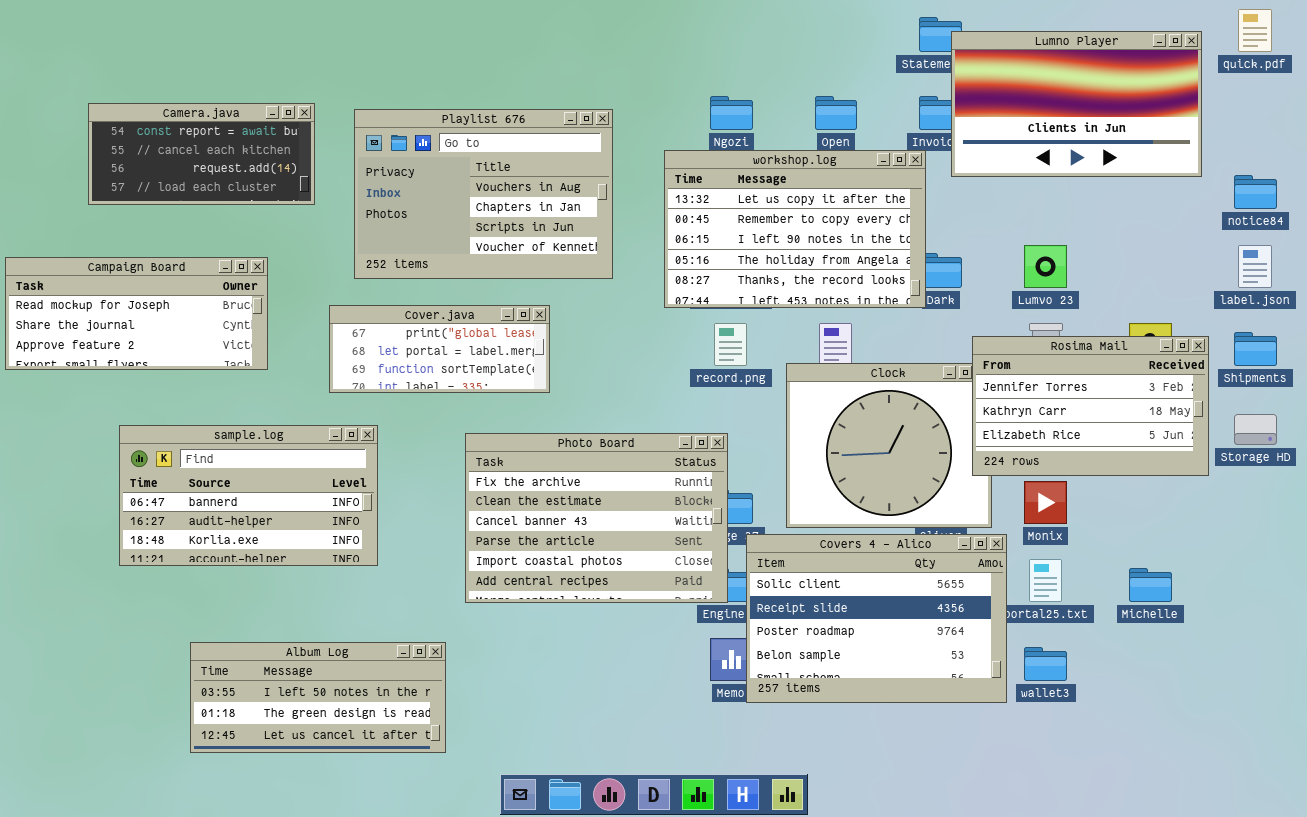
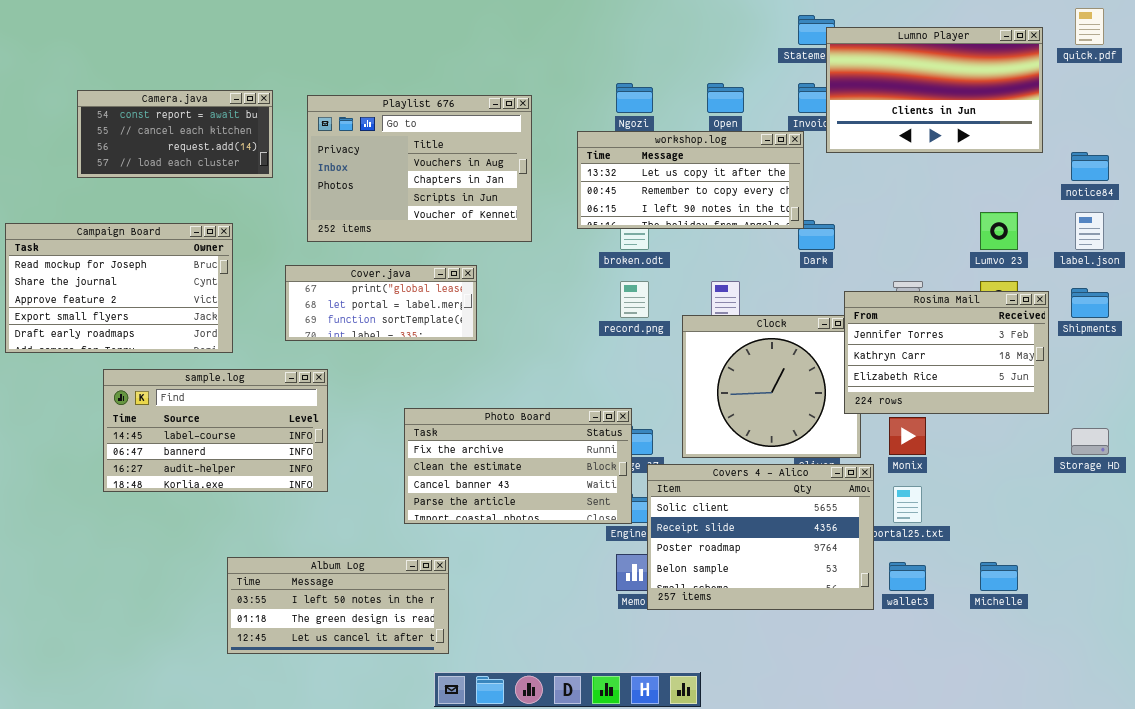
workshop.log: [664,150,926,308] -> [577,131,804,229], resized
Lumvo 23: [1024,245,1067,288] -> [980,212,1018,250], moved
Campaign Board: [5,257,268,370] -> [5,223,233,353], resized
Storage HD: [1234,414,1277,445] -> [1071,428,1109,455], moved
sample.log: [119,425,378,566] -> [103,369,328,492], scrolled up 1 row
Photo Board: [465,433,728,603] -> [404,408,632,524], resized
Michelle: [1129,568,1172,602] -> [980,562,1018,591], moved
Album Log: [190,642,446,753] -> [227,557,449,654], moved

